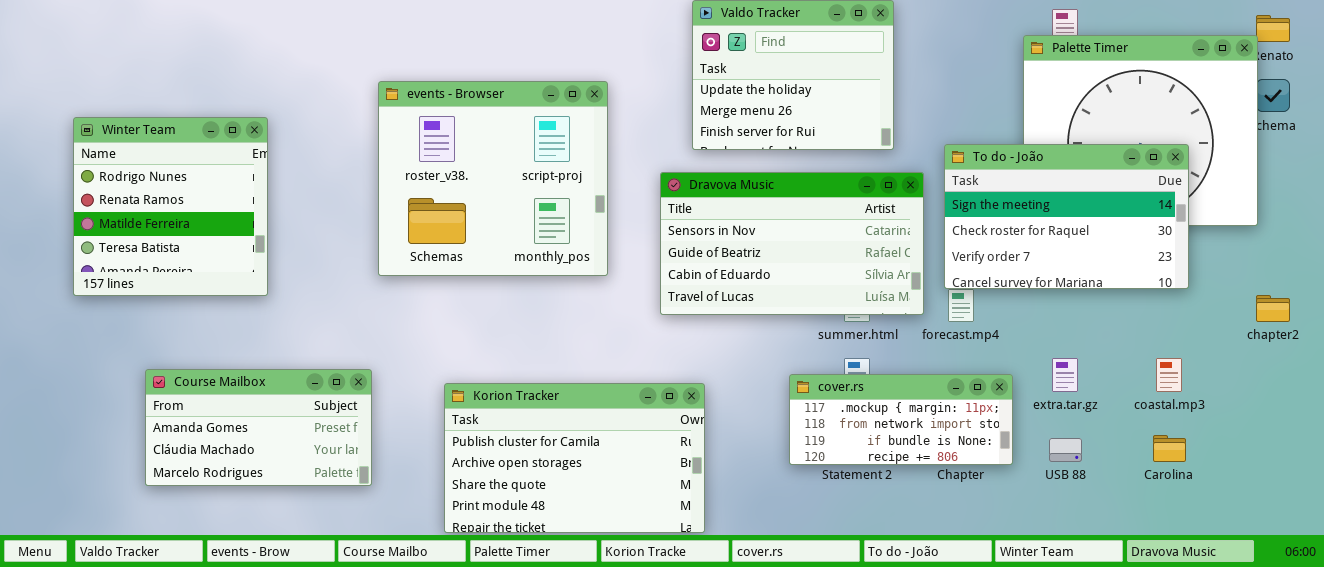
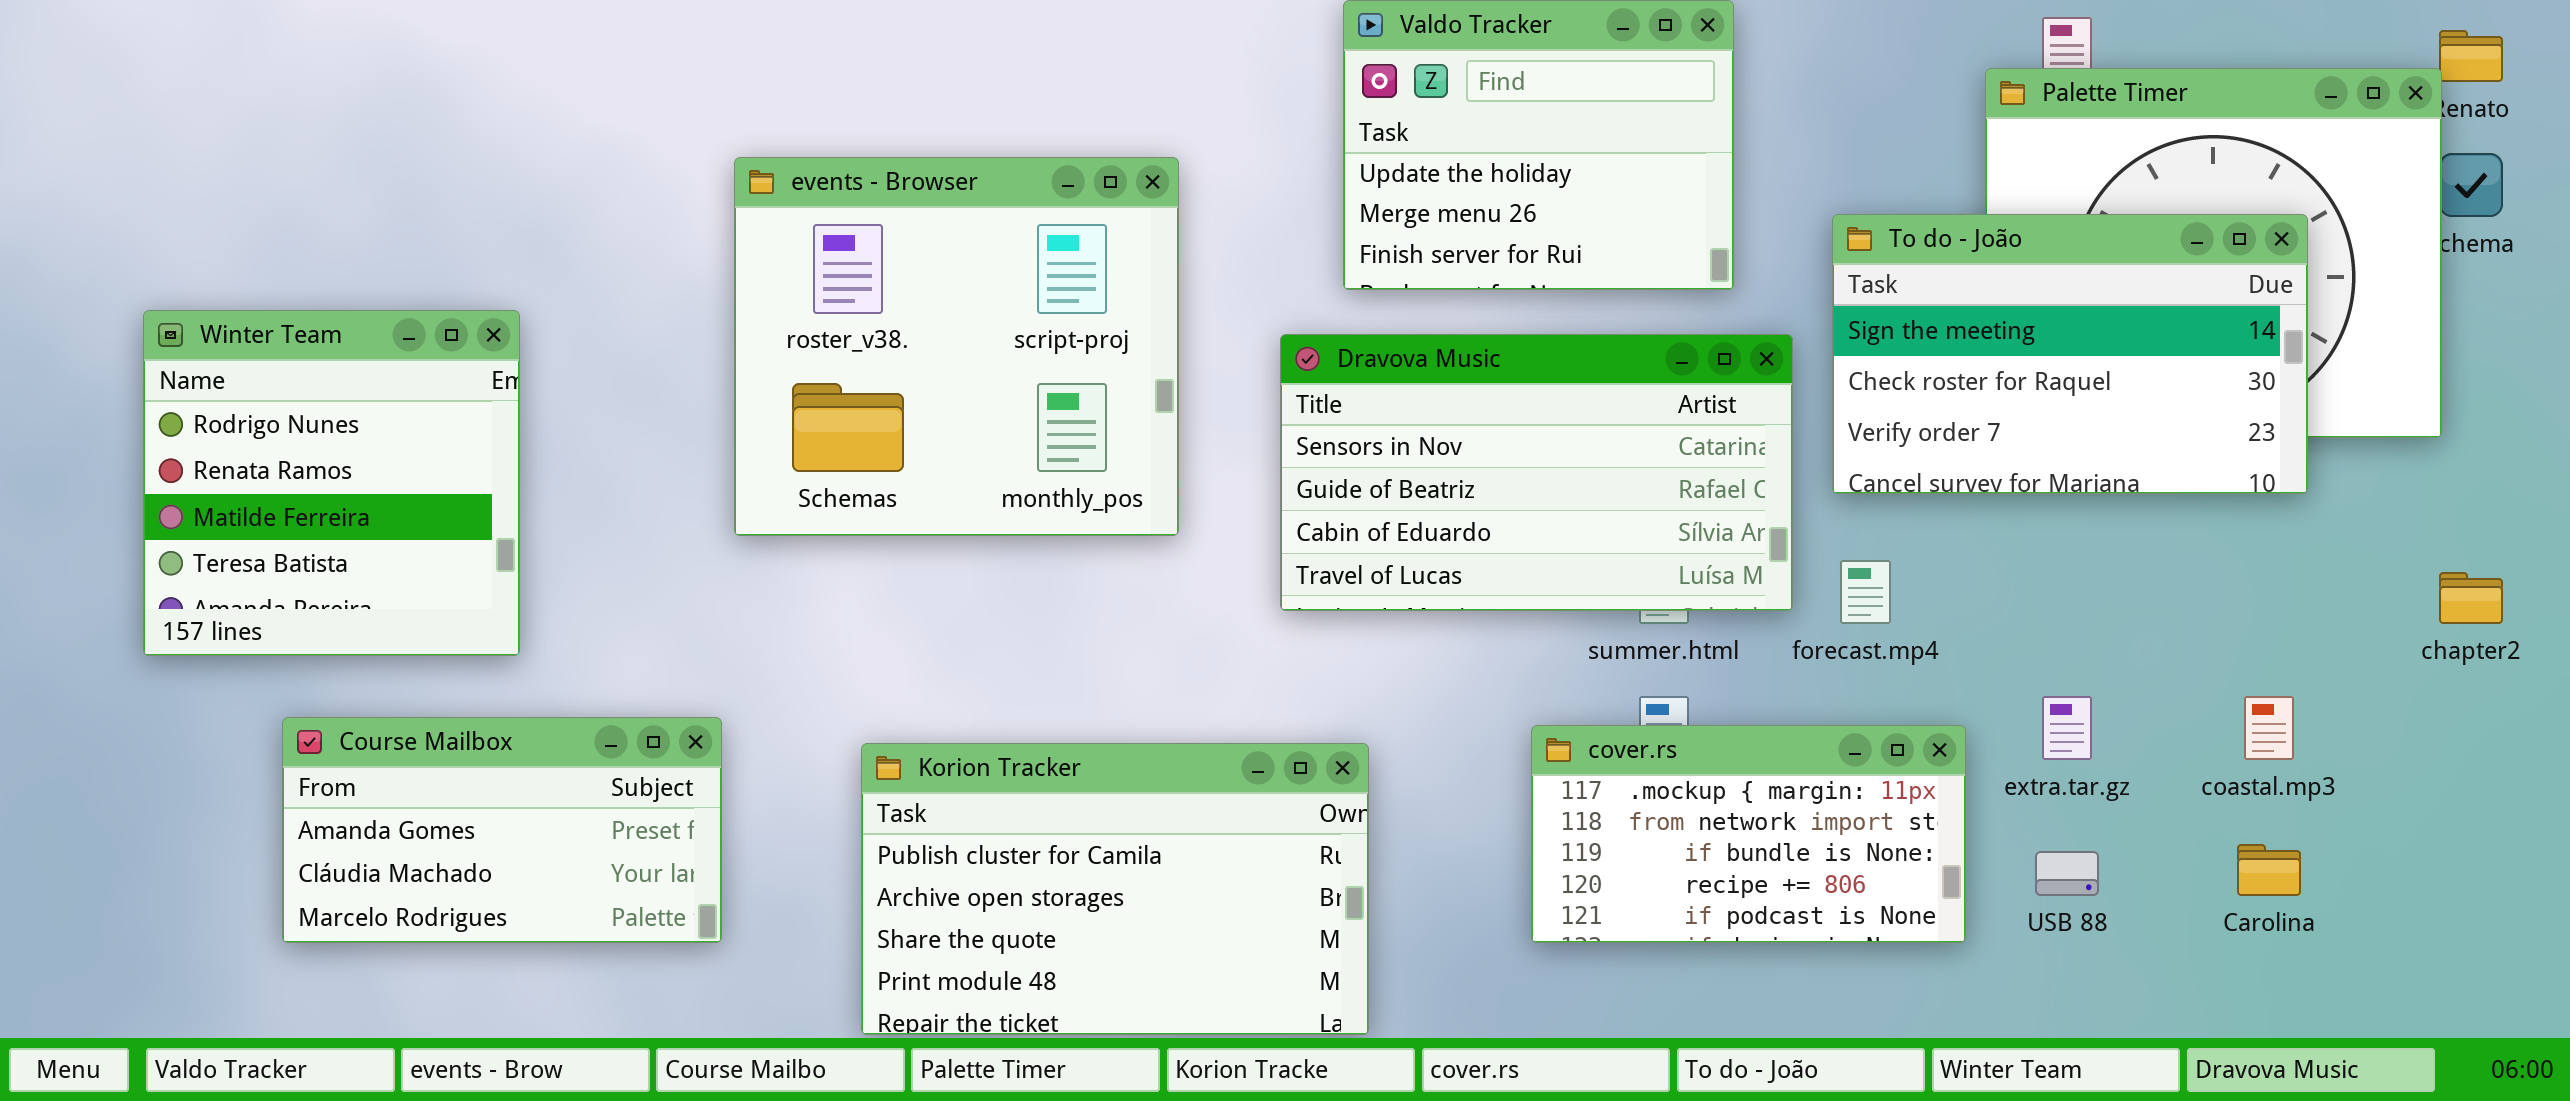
Winter Team: [73,117,268,296] -> [143,310,520,656], moved
To do - João: [944,144,1189,289] -> [1832,214,2308,494], moved
cover.rs: [789,374,1013,465] -> [1531,725,1966,943], resized

